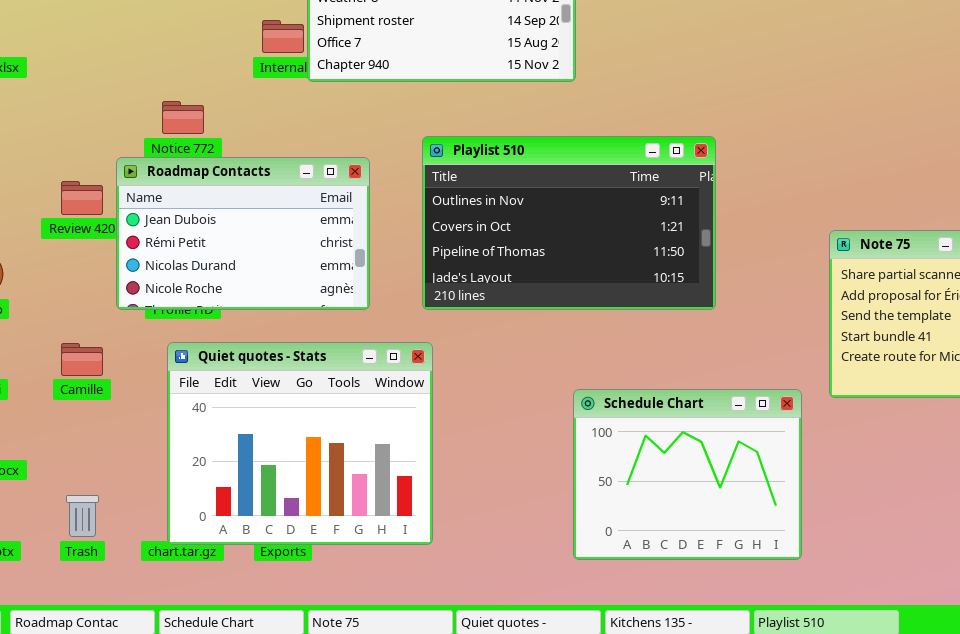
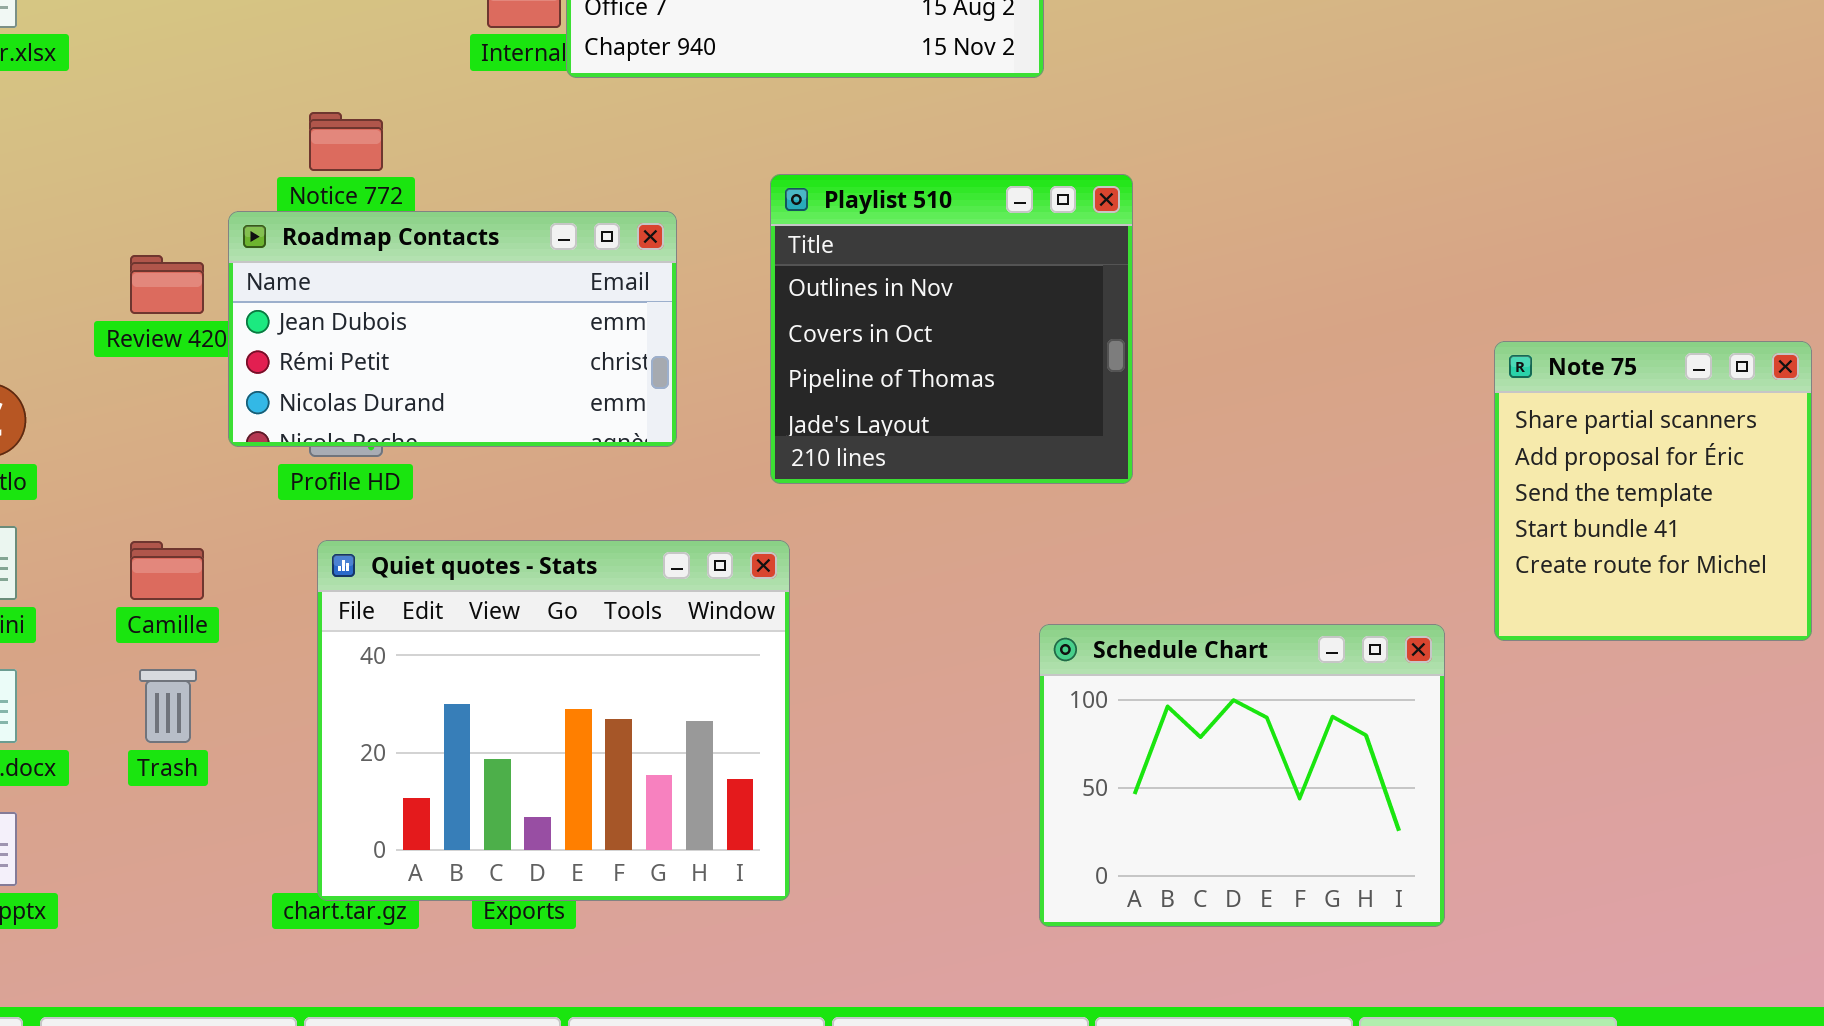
Playlist 510: [422,136,716,310] -> [770,174,1133,484], resized
Roadmap Contacts: [116,157,370,310] -> [228,211,677,447], resized
Trash: [66,495,99,537] -> [139,669,197,743], moved

